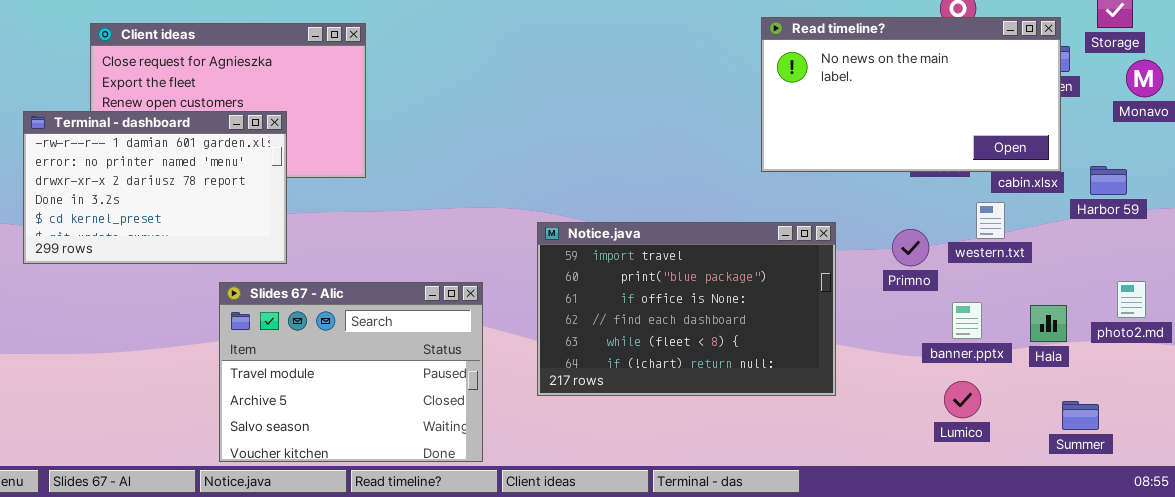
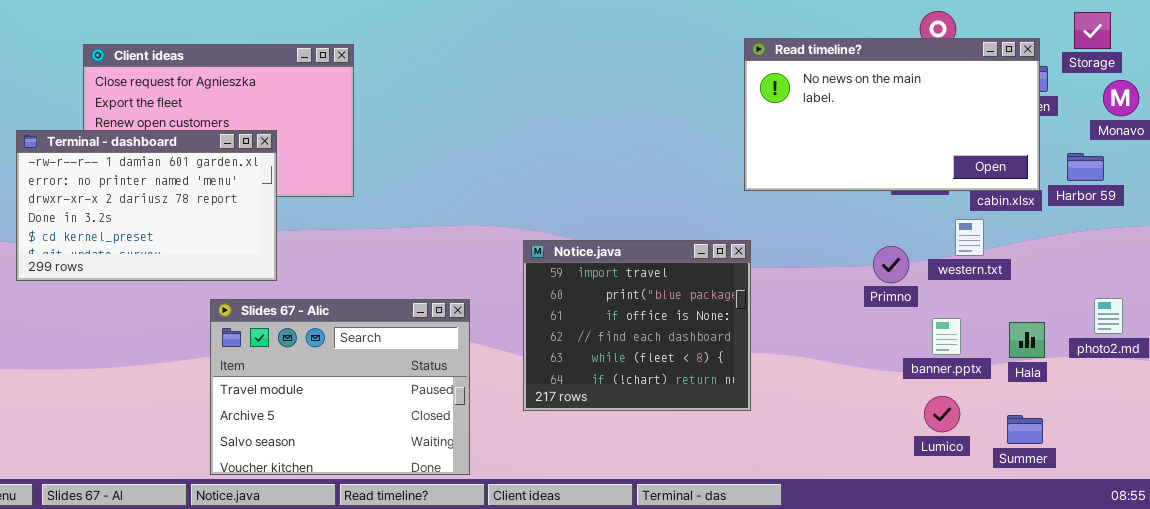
Harbor 59: [1090,166,1127,195] -> [1067,153,1104,181], moved
Notice.java: [537,222,836,396] -> [523,240,751,411], resized
Summer: [1062,401,1099,430] -> [1007,415,1043,444], moved

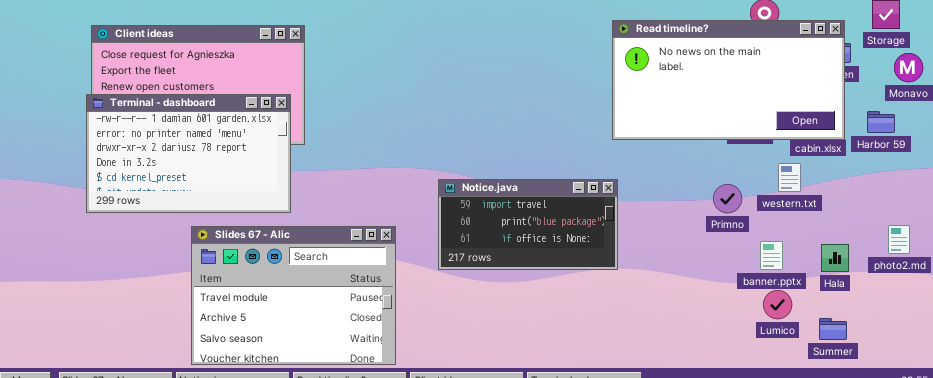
Terminal - dashboard: [16,130,277,281] -> [86,94,291,213], moved
Notice.java: [523,240,751,411] -> [438,179,618,270], resized
Lumico: [924,396,960,432] -> [763,290,792,319], moved

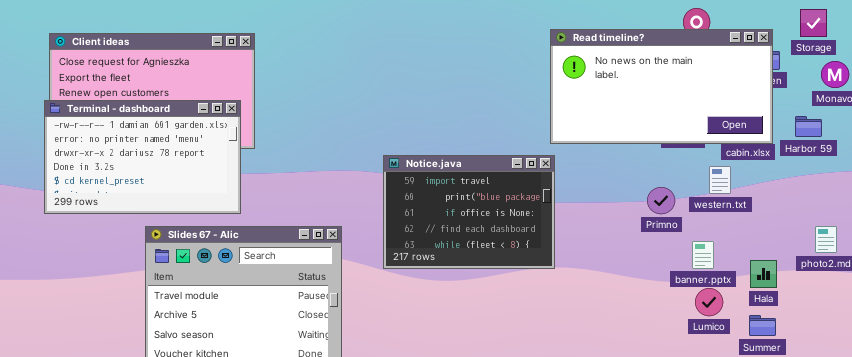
Notice.java: [438,179,618,270] -> [383,155,555,269], resized
Hala: [821,244,849,272] -> [750,260,777,288], moved

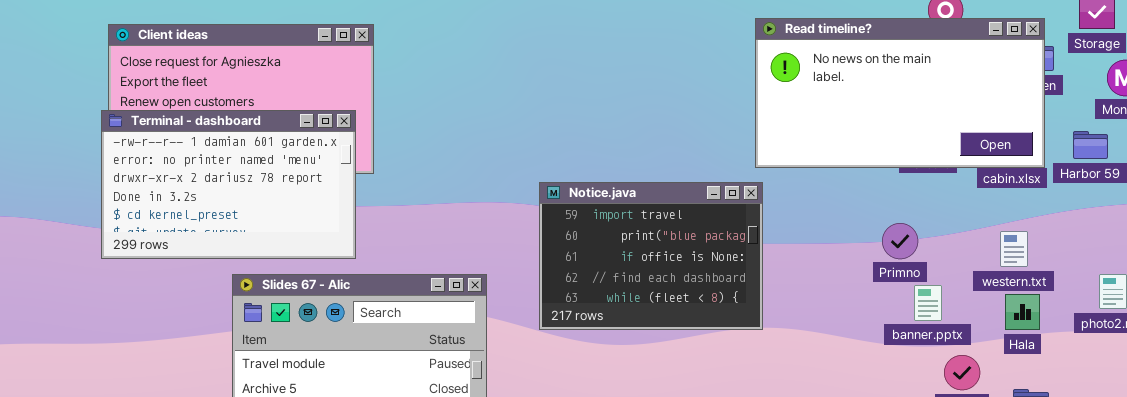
western.txt: [709,166,731,194] -> [1000,231,1028,267], moved
banner.pptx: [692,241,714,269] -> [914,285,942,321], moved
Hala: [750,260,777,288] -> [1005,294,1040,330], moved

